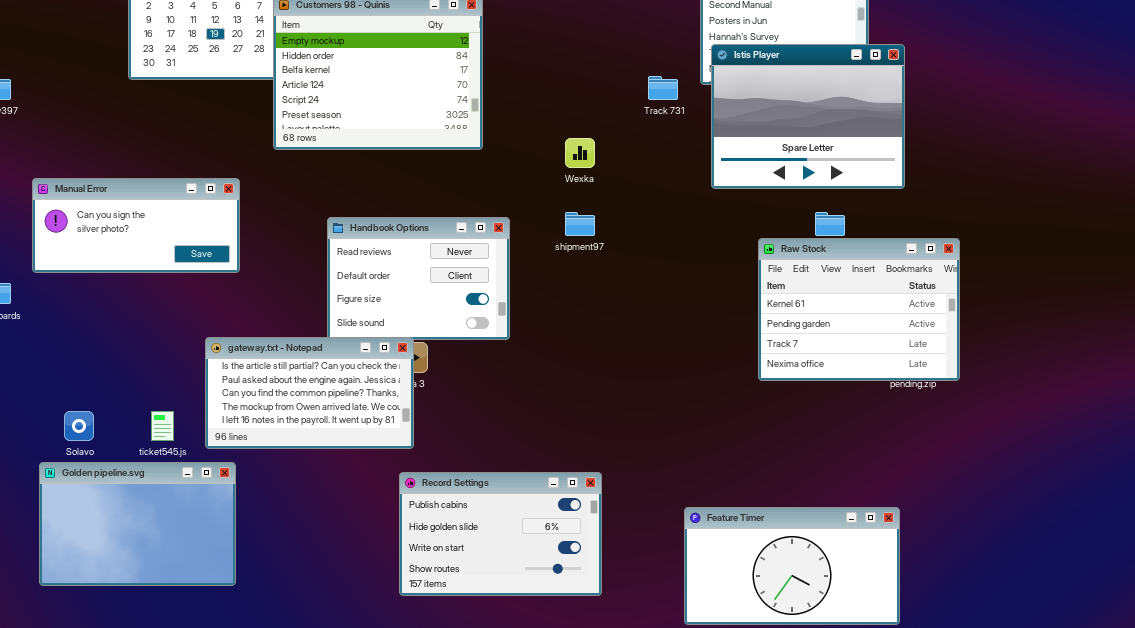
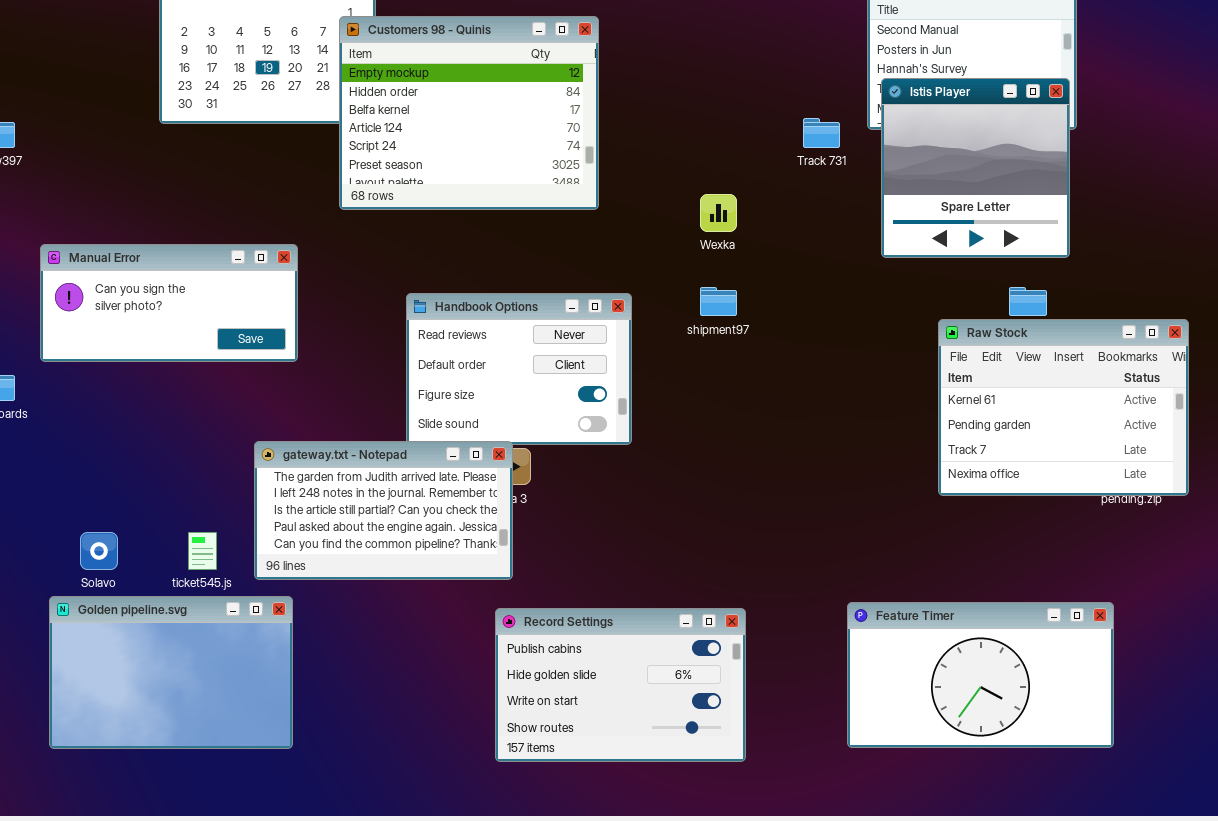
Istis Player: [711,44,905,189] -> [881,78,1070,258], resized
gateway.txt - Notepad: [205,337,414,449] -> [254,441,513,580], scrolled up 2 rows
Feature Timer: [684,507,900,625] -> [847,602,1114,748], moved

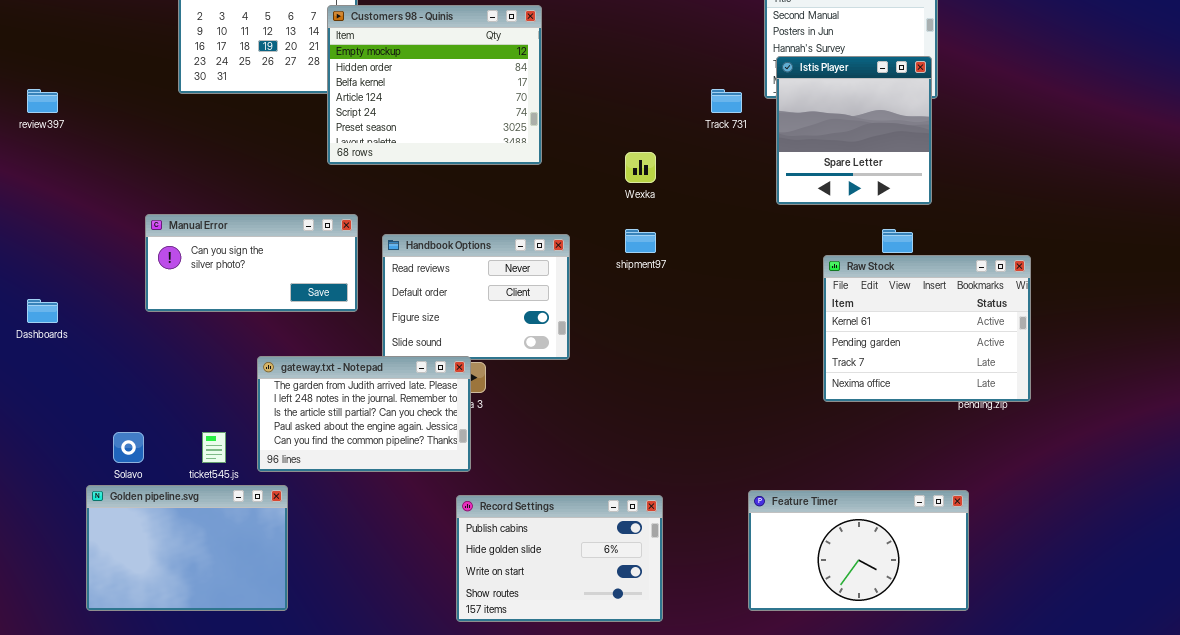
Manual Error: [40,244,298,362] -> [145,214,358,312], moved

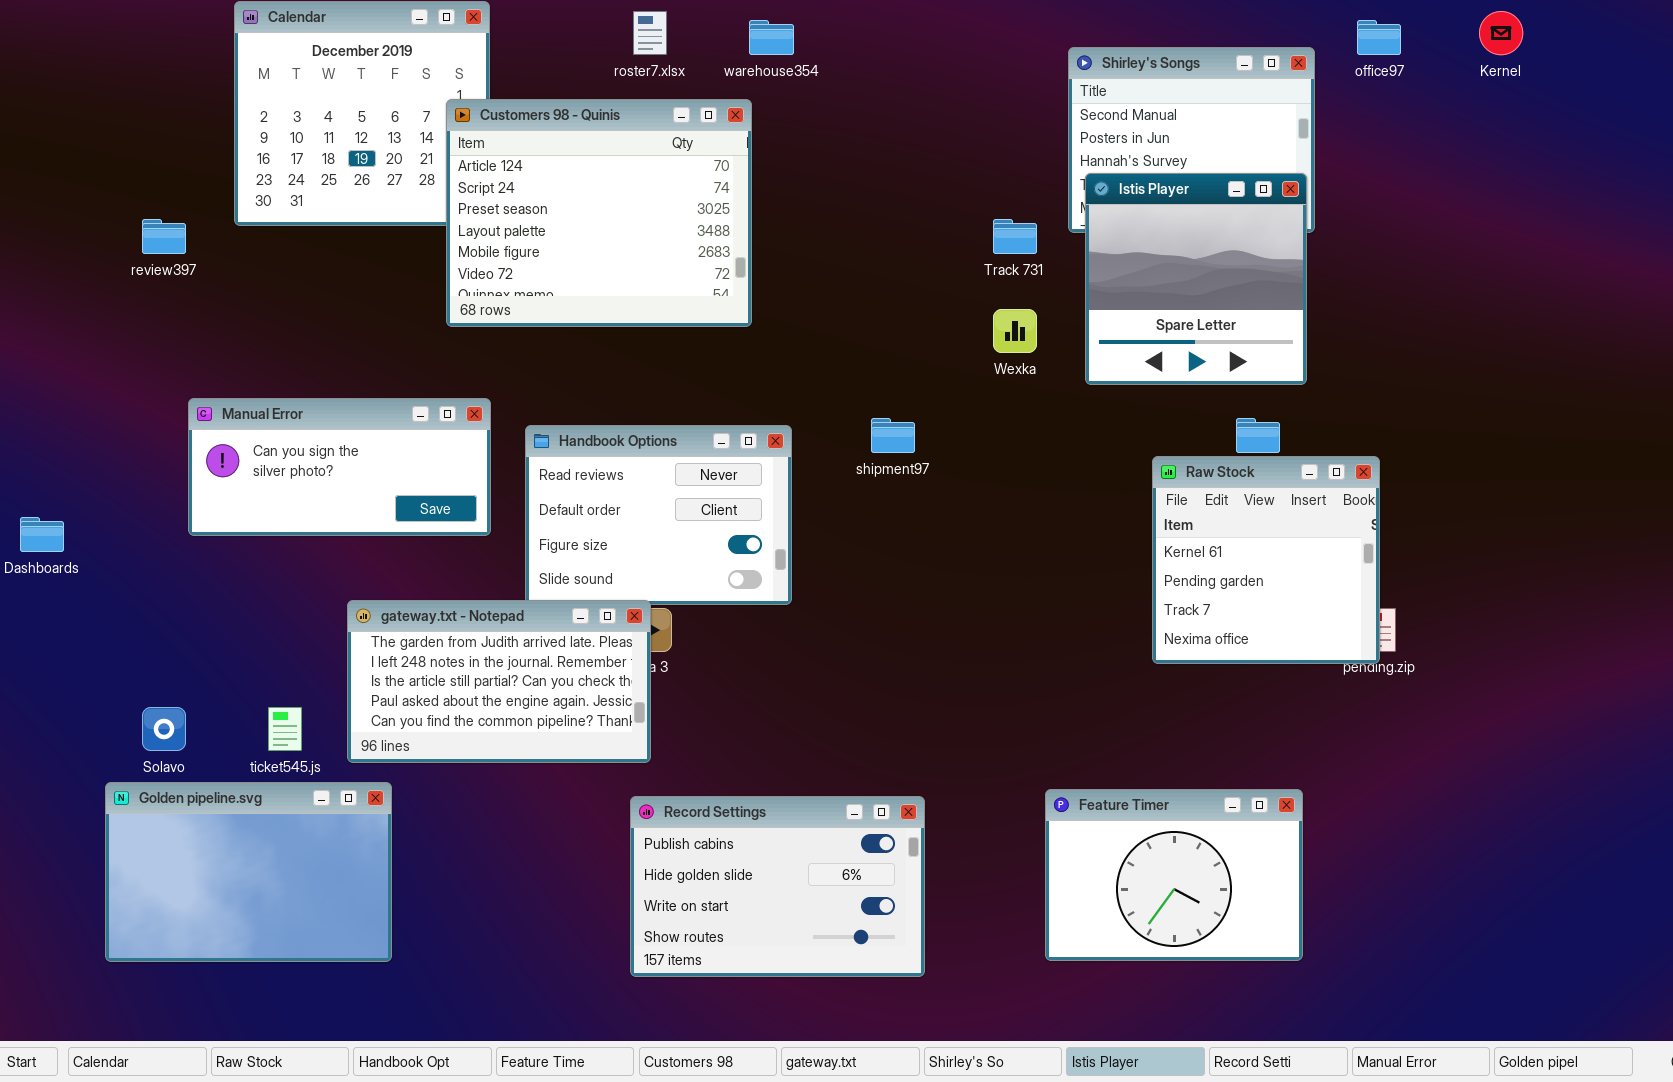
Customers 98 - Quinis: [327,5,542,165] -> [446,99,752,327], scrolled down 3 rows
review397: [27,89,58,113] -> [142,219,186,254], moved
Wexka: [625,152,656,183] -> [993,309,1037,353], moved
Raw Stock: [823,255,1031,402] -> [1152,456,1380,664], resized
Feature Timer: [748,490,969,611] -> [1045,789,1303,961], resized

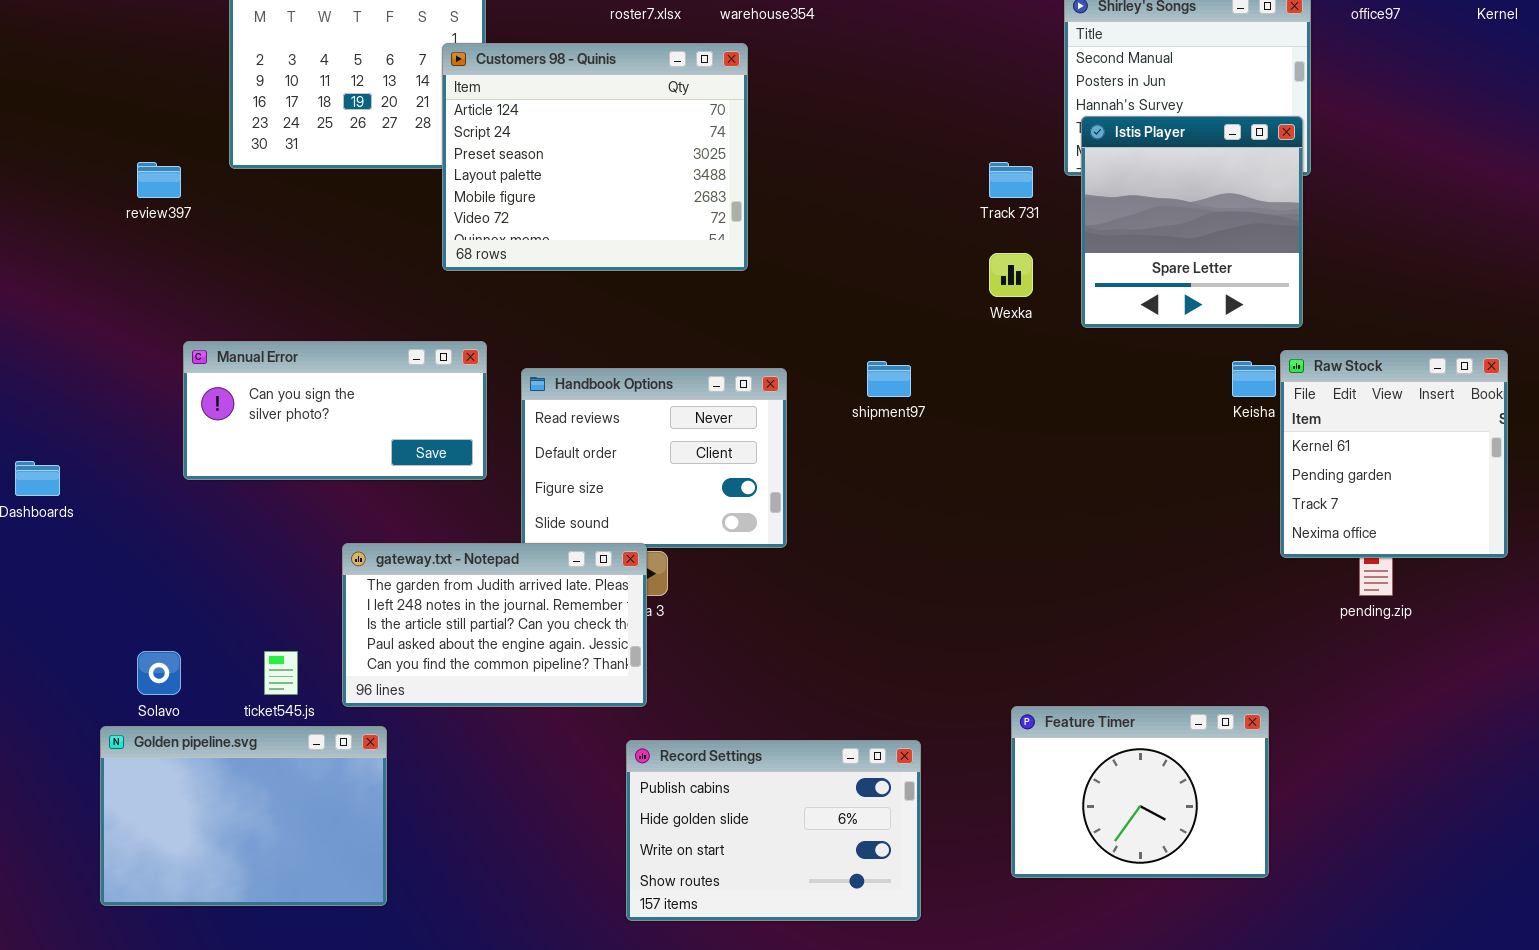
Raw Stock: [1152,456,1380,664] -> [1280,350,1508,558], moved
Feature Timer: [1045,789,1303,961] -> [1011,706,1269,878], moved

